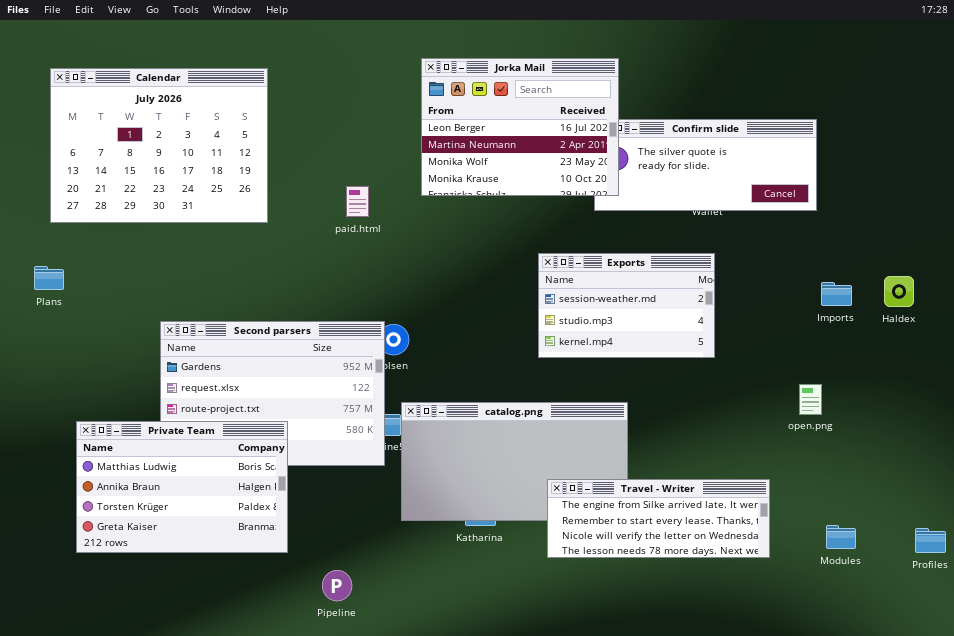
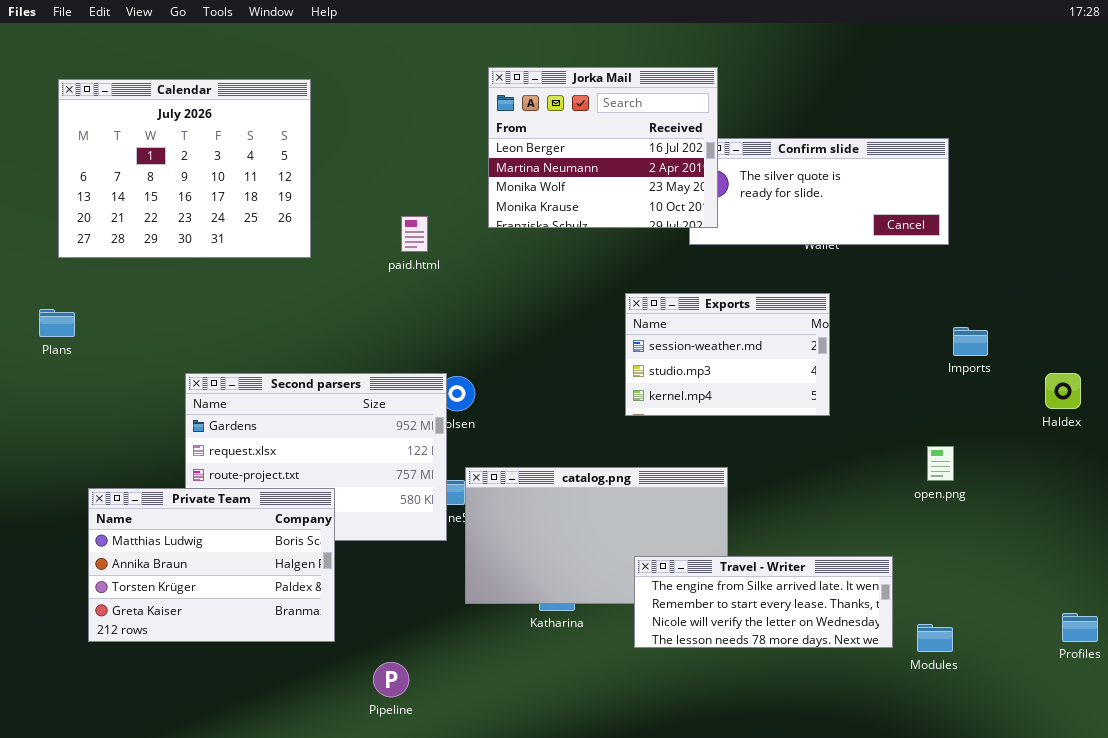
Haldex: [884,276,914,307] -> [1045,373,1081,409], moved
Modules: [826,525,856,549] -> [917,624,953,652], moved

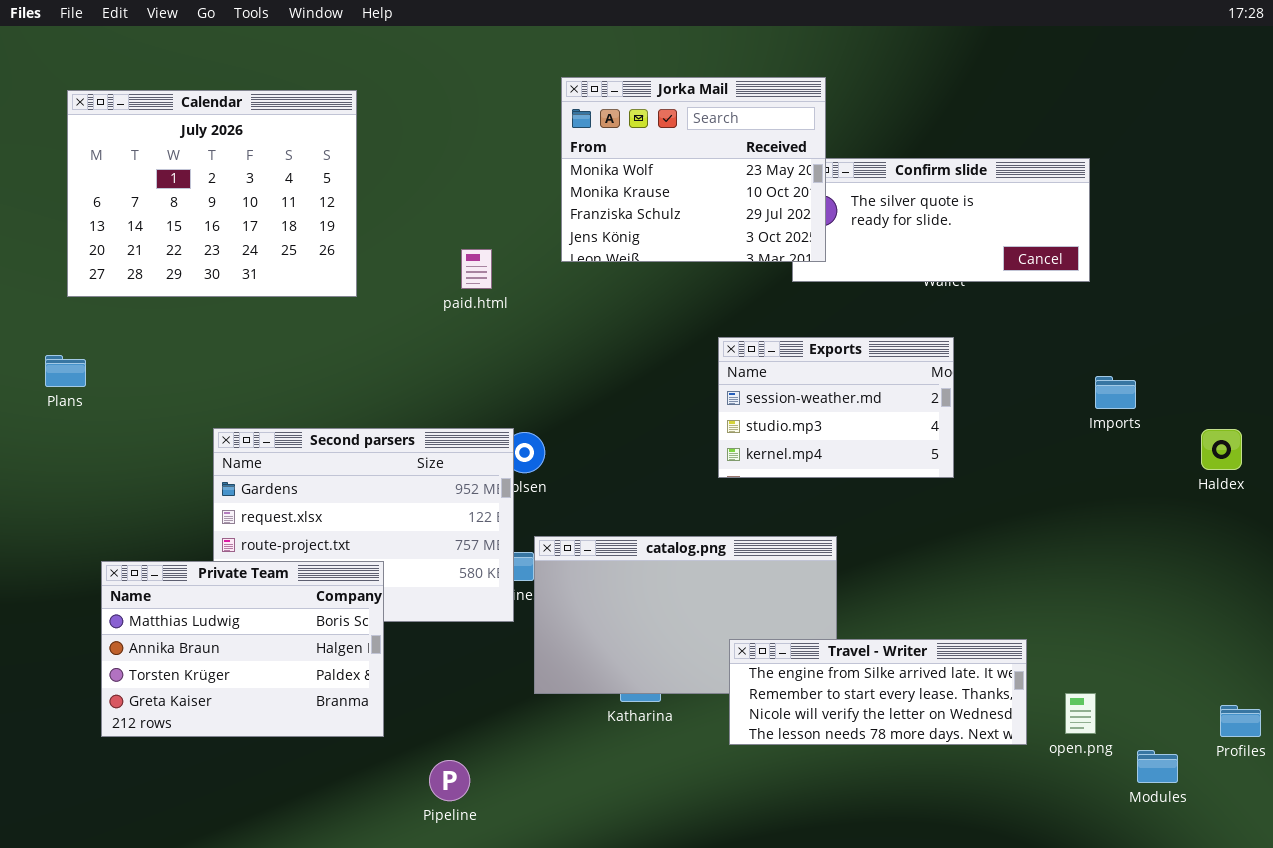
Jorka Mail: [488,67,718,228] -> [561,77,826,262], scrolled down 2 rows
open.png: [927,446,954,481] -> [1065,693,1096,734], moved
Modules: [917,624,953,652] -> [1137,750,1178,783], moved

